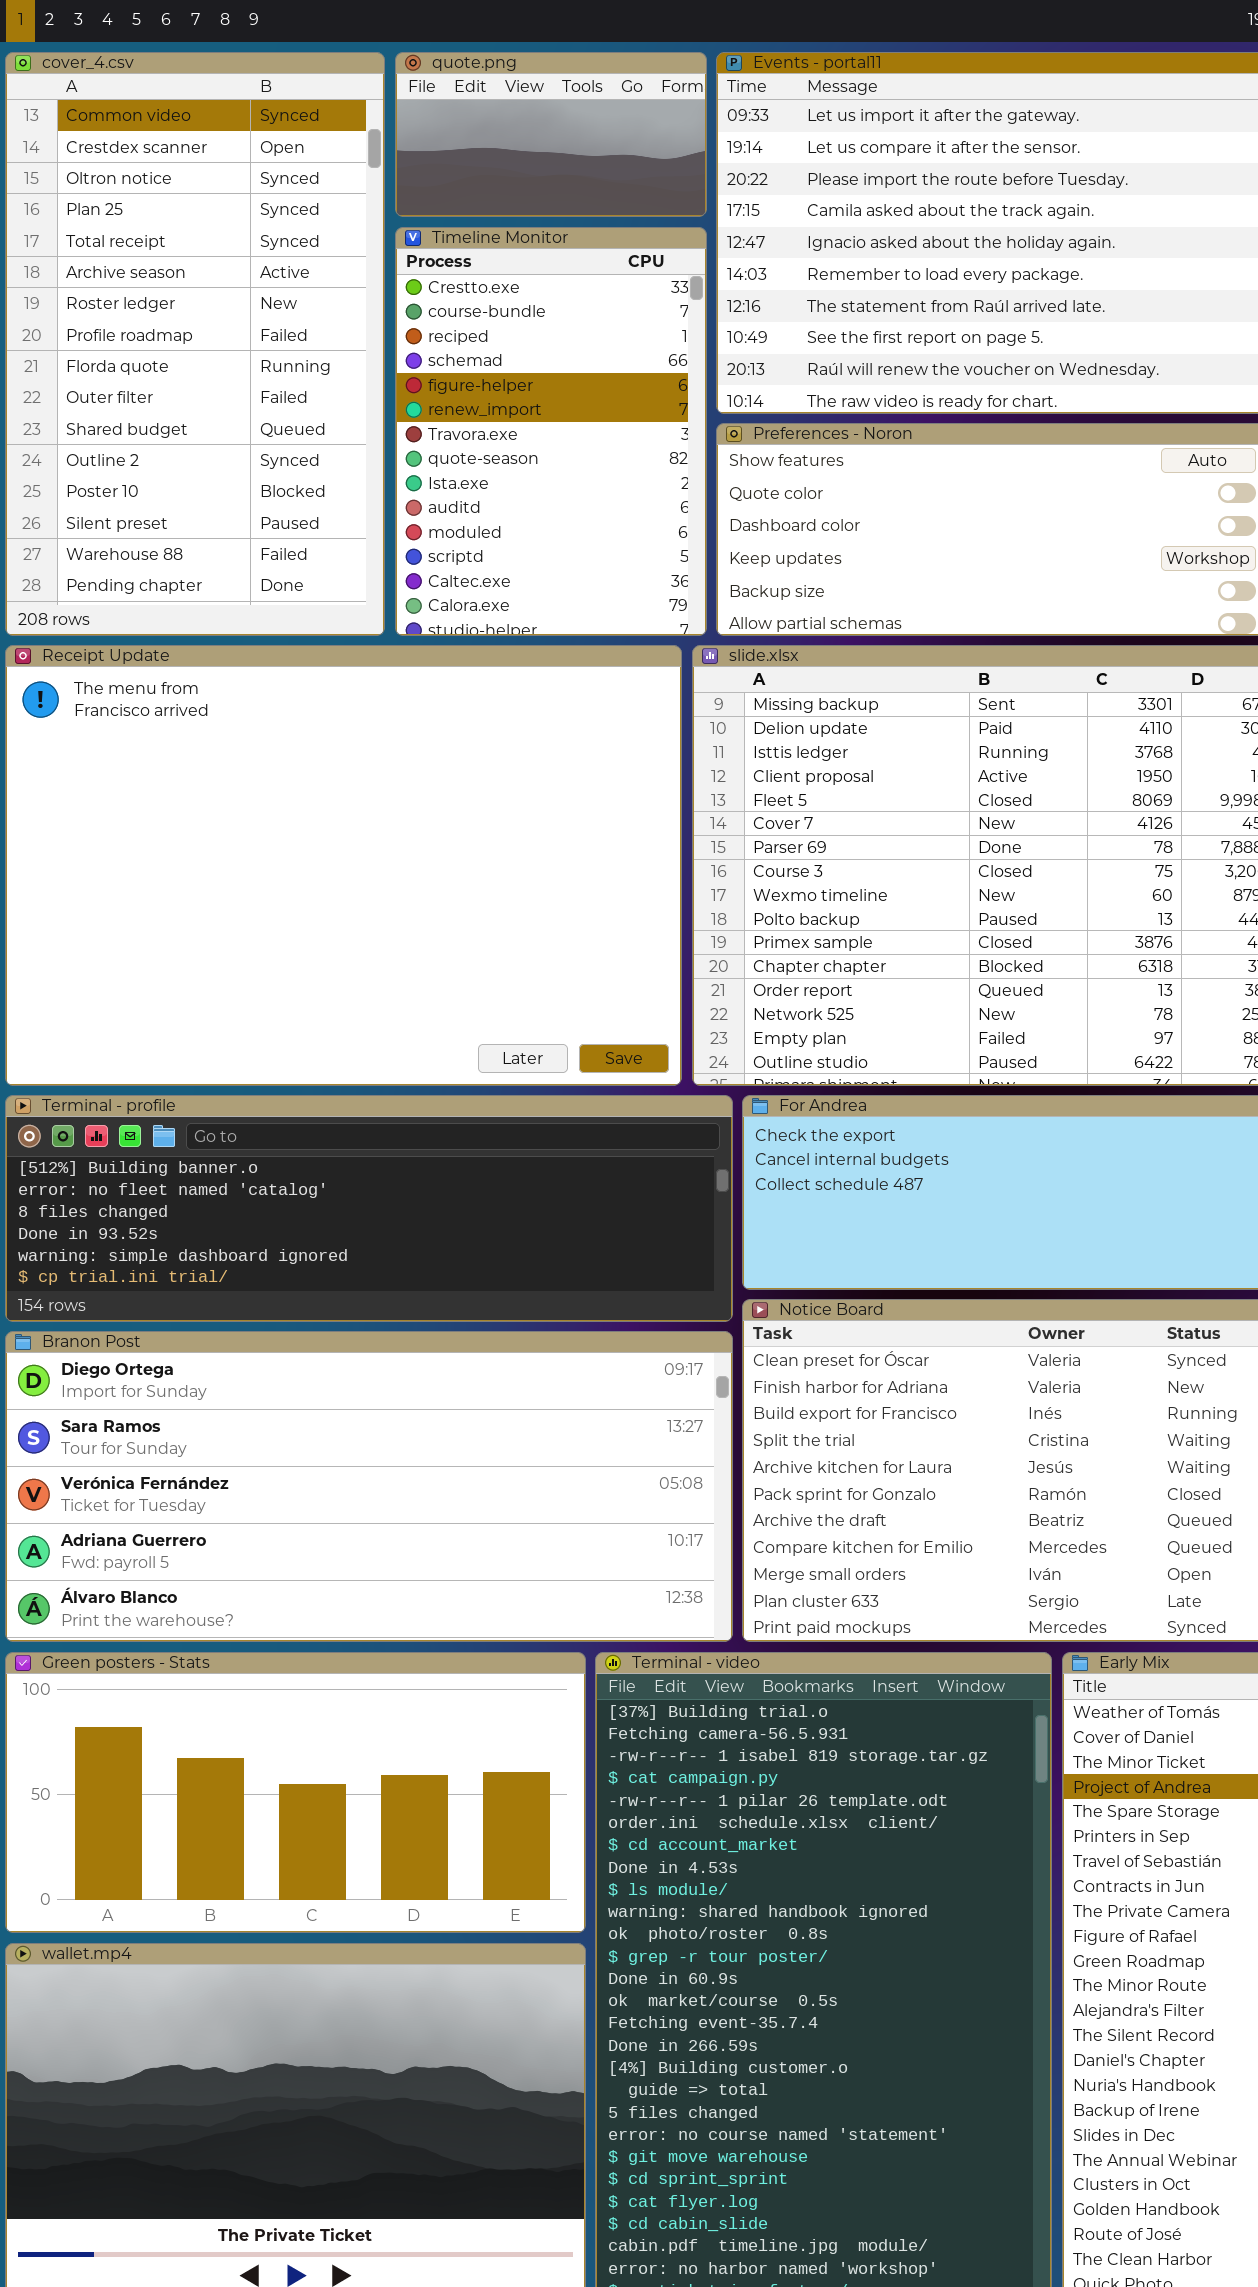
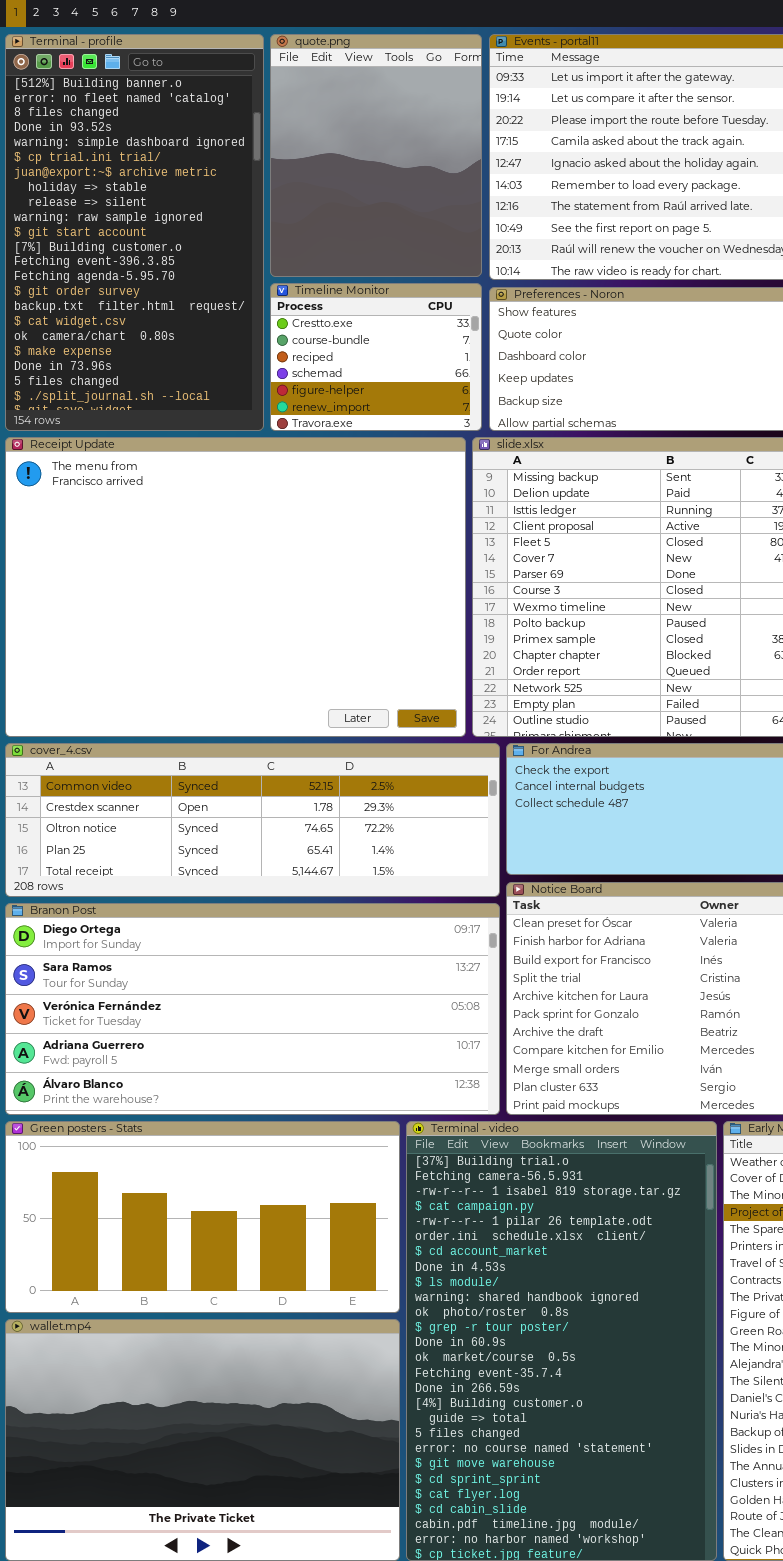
cover_4.csv: [5,52,385,636] -> [5,743,500,897], moved, resized
quote.png: [395,52,707,217] -> [270,34,482,277], resized
Timeline Monitor: [395,227,707,636] -> [270,283,482,431], resized
Terminal - profile: [5,1095,733,1322] -> [5,34,264,431], moved, resized

